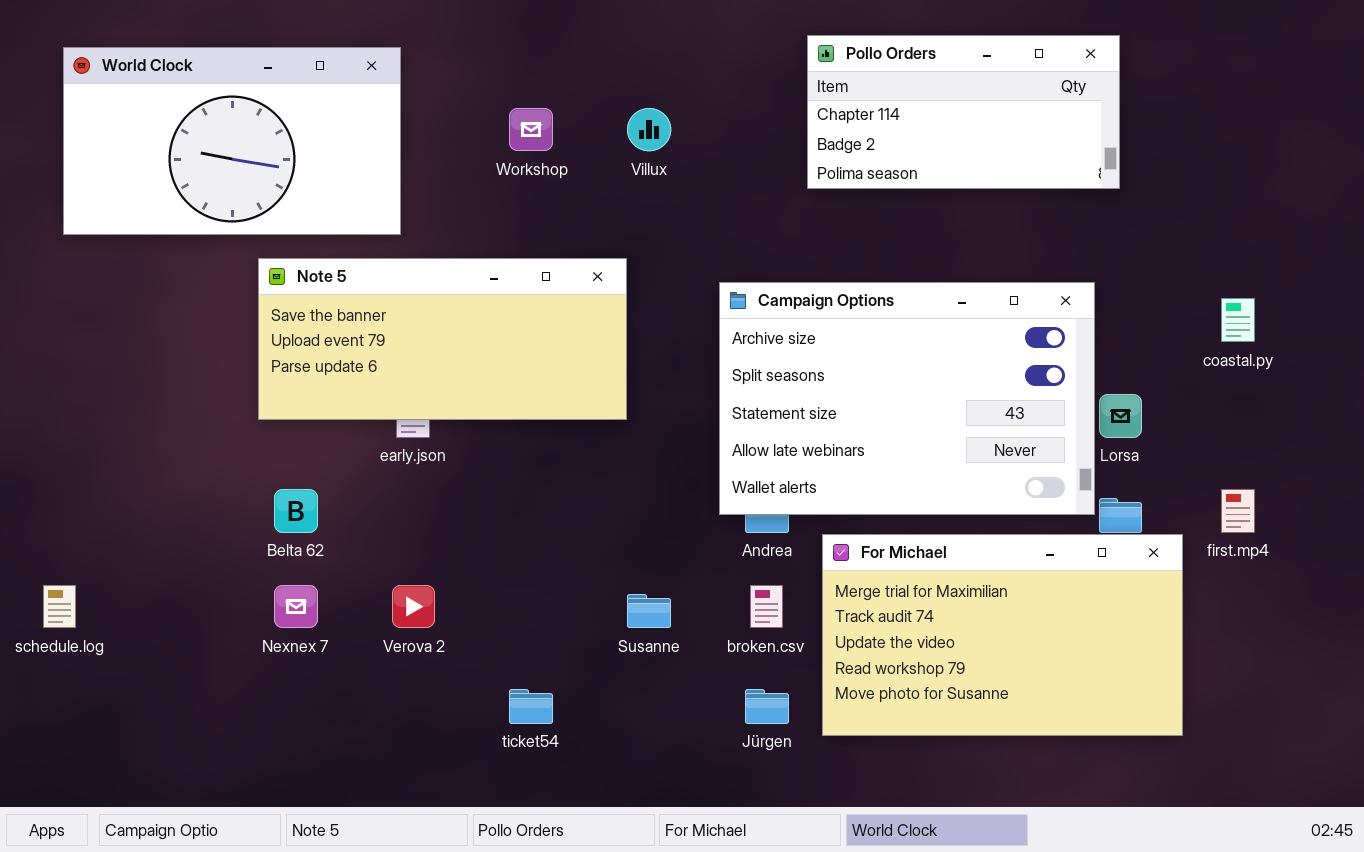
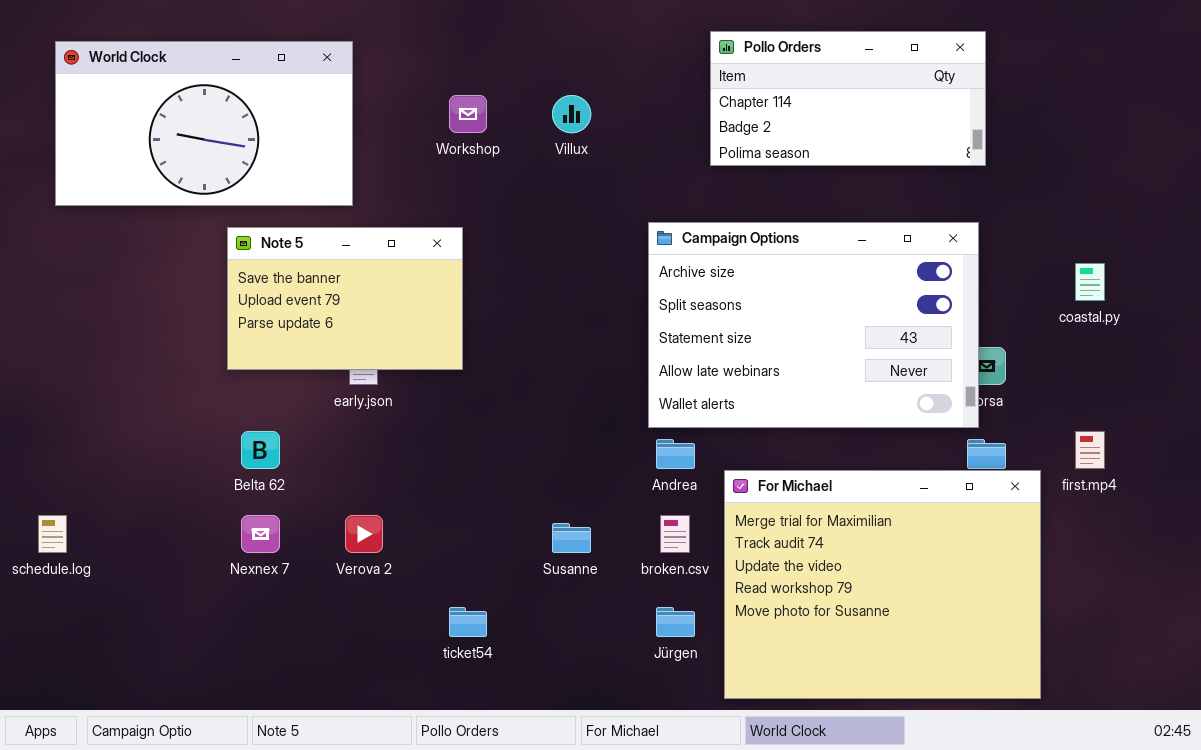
Note 5: [258,258,627,420] -> [227,227,463,370], resized
Campaign Options: [719,282,1095,515] -> [648,222,979,428], moved
For Michael: [822,534,1183,736] -> [724,470,1041,699], resized

